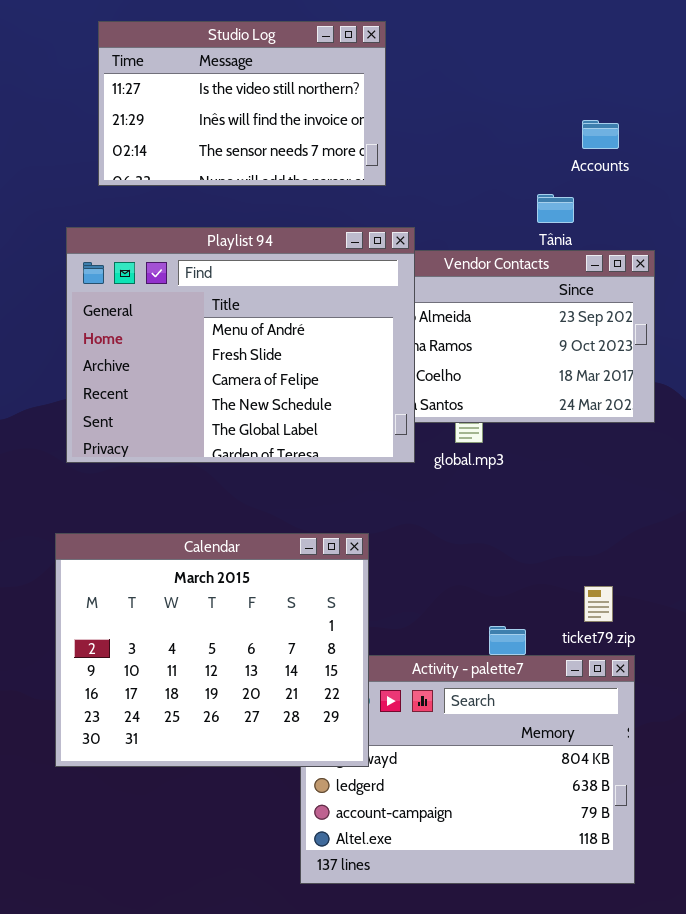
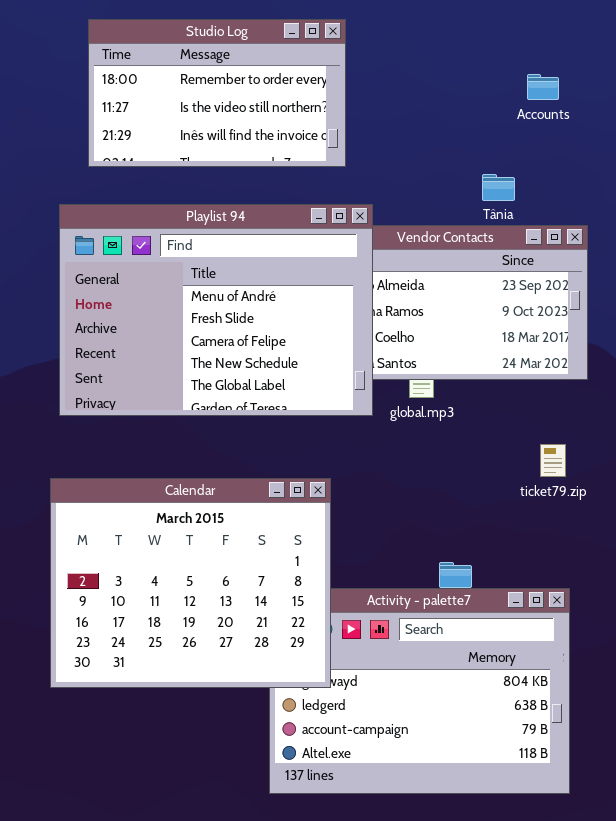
Studio Log: [98,21,386,186] -> [88,19,346,167], scrolled up 1 row
Accounts: [582,120,619,149] -> [527,74,559,100], moved
ticket79.zip: [584,586,613,622] -> [540,444,566,477], moved

